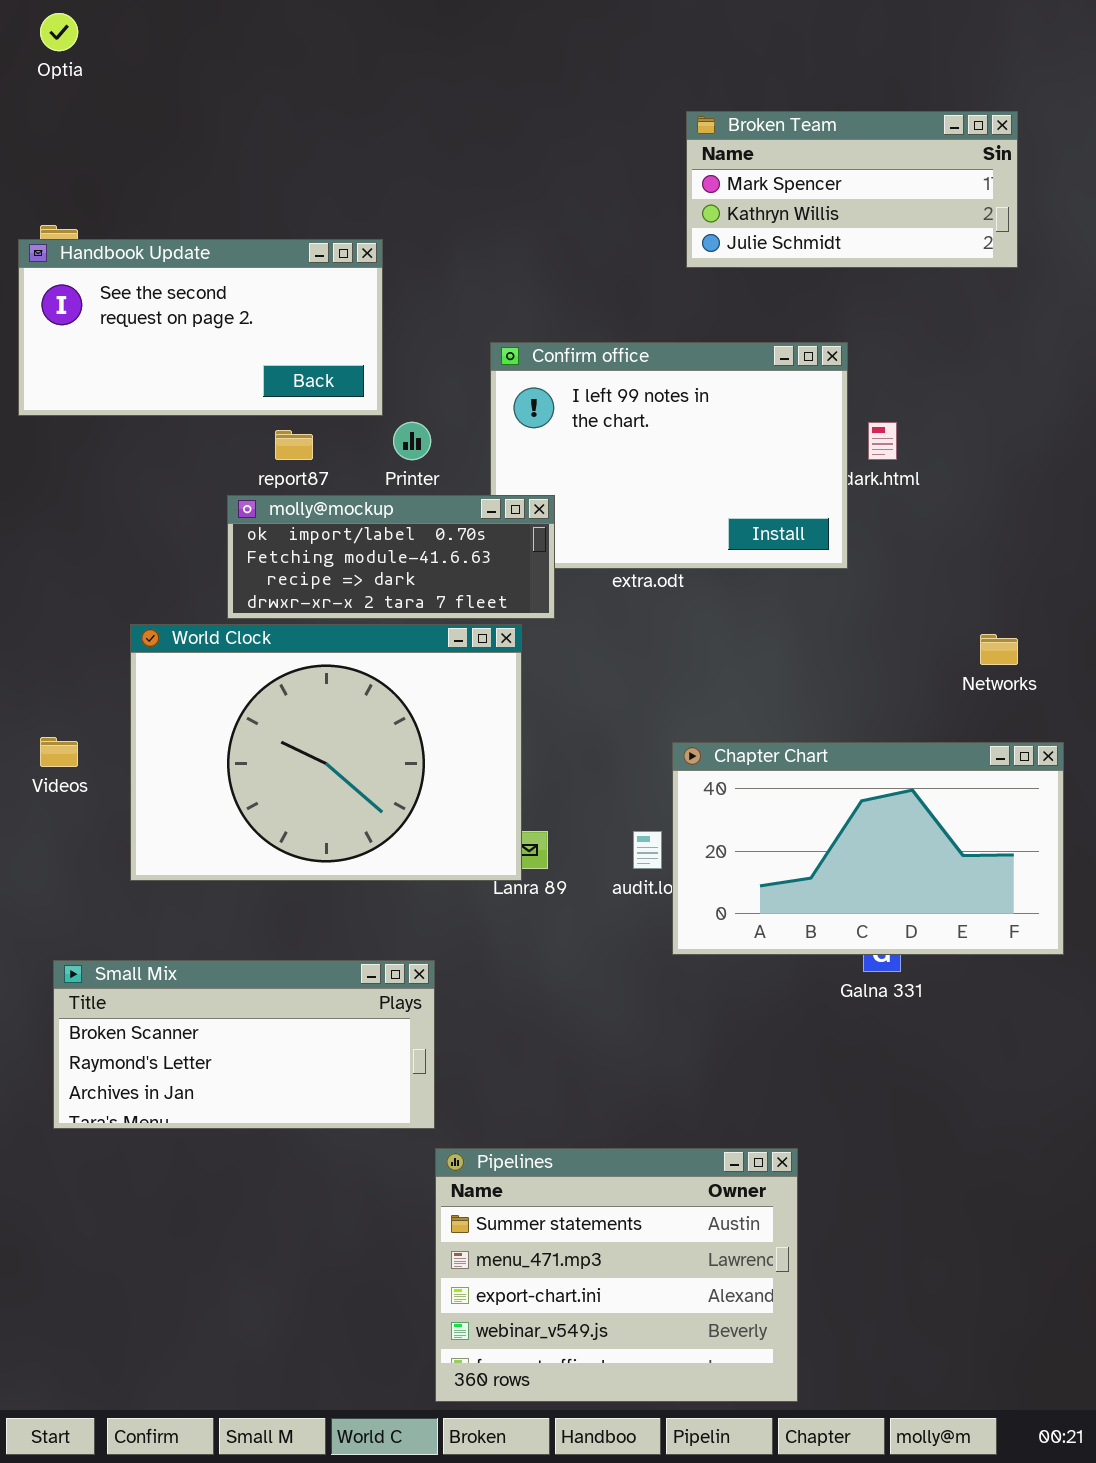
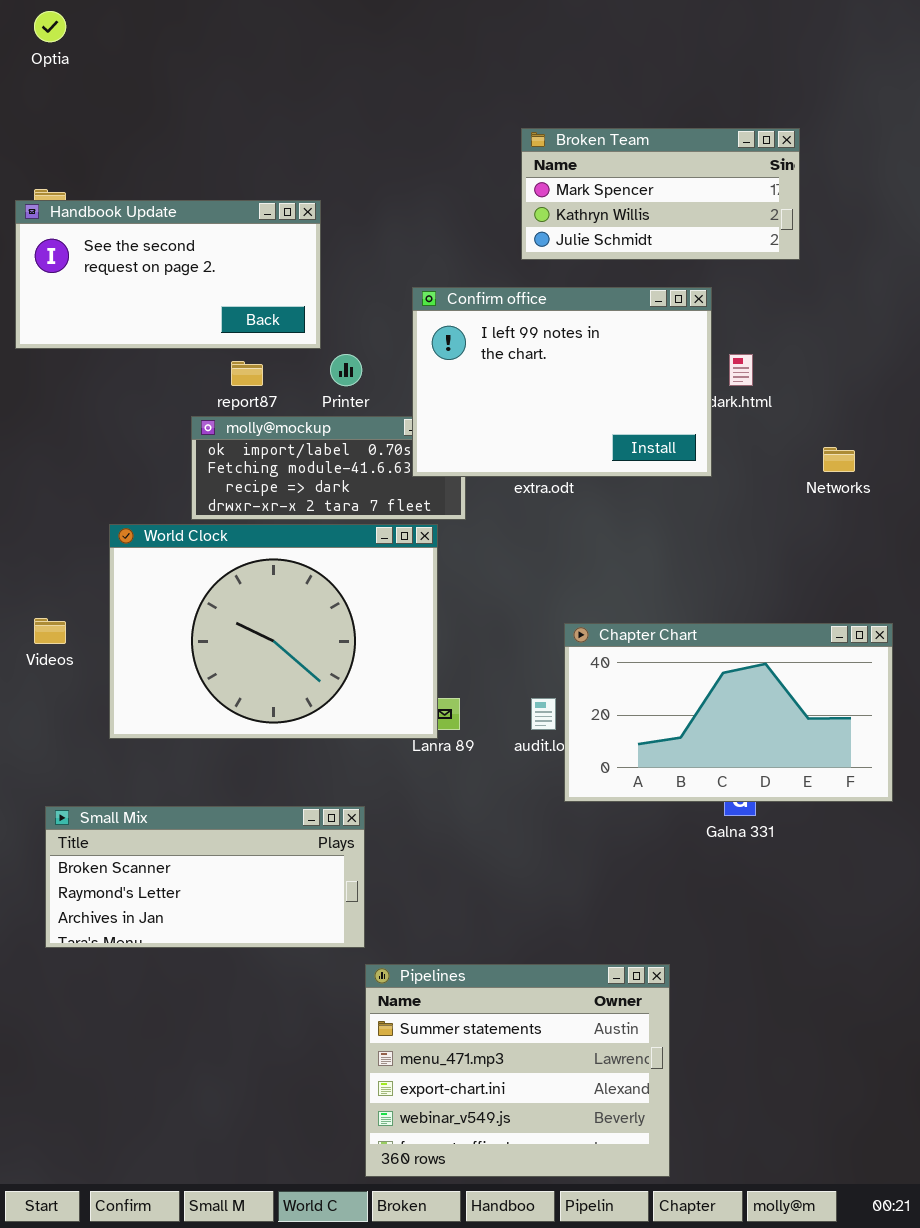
Broken Team: [686,111,1018,268] -> [521,128,800,260], moved
Confirm office: [490,342,848,569] -> [412,287,712,477], raised
Networks: [980,634,1018,665] -> [823,447,855,472], moved

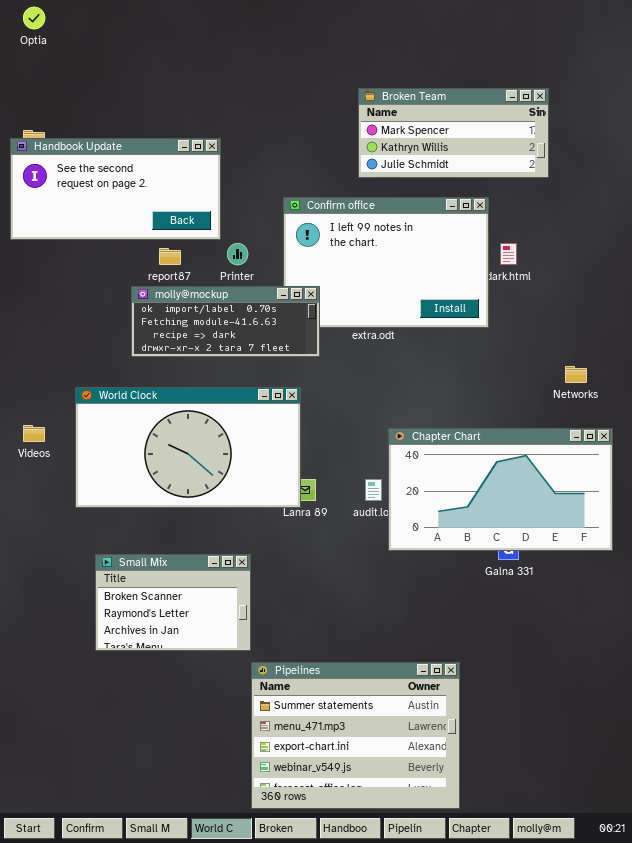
molly@mockup: [191,416,466,520] -> [131,286,320,357], raised
Networks: [823,447,855,472] -> [565,366,587,383], moved
World Clock: [109,524,438,739] -> [75,387,301,508], resized
Small Mix: [45,806,365,948] -> [95,554,251,651], resized

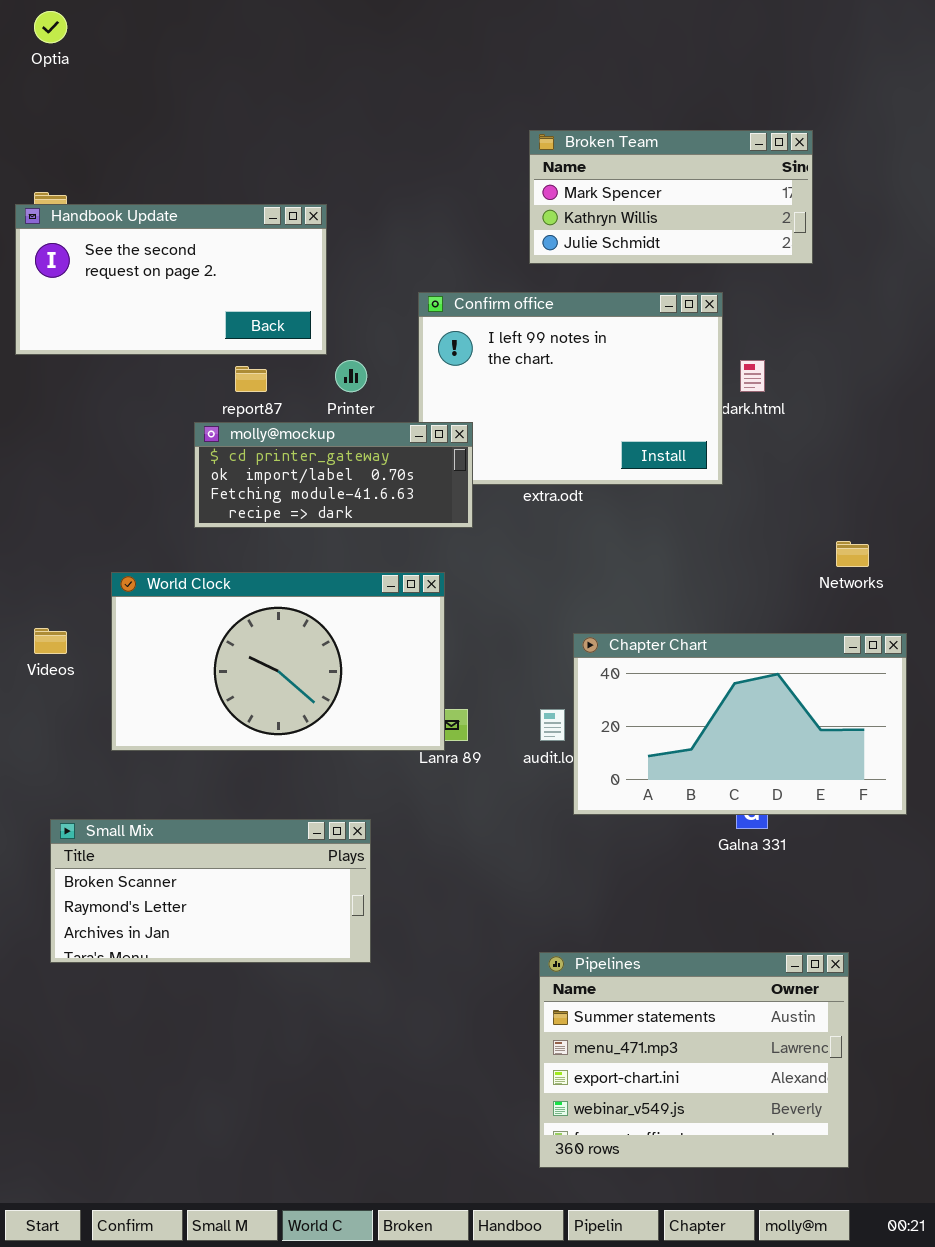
molly@mockup: [131,286,320,357] -> [194,422,473,528], scrolled up 1 row
Small Mix: [95,554,251,651] -> [50,819,371,963], resized
Pipelines: [251,662,460,809] -> [539,952,849,1168], moved

